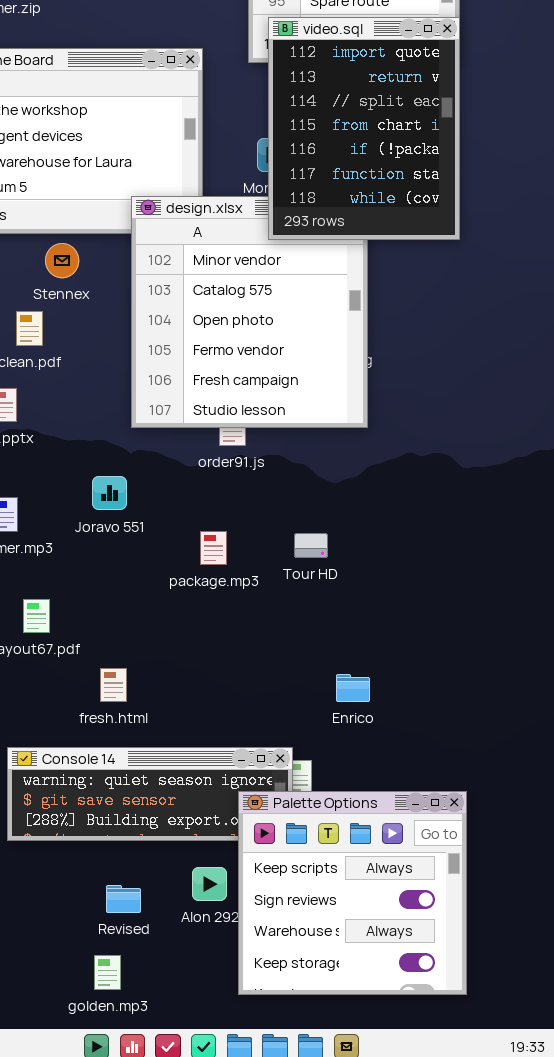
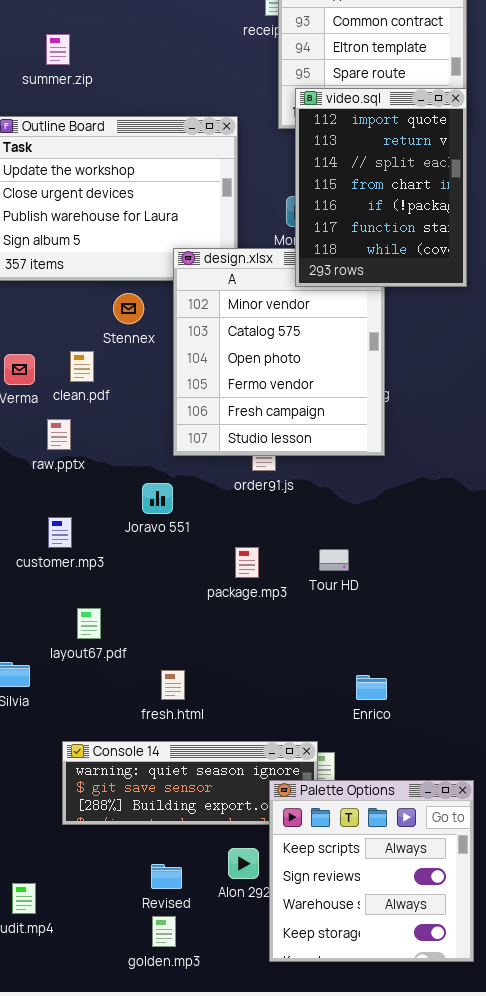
Stennex: [45,243,79,278] -> [113,293,144,324], moved
Joravo 551: [92,476,127,510] -> [142,483,173,514], moved
fresh.html: [100,668,127,702] -> [161,670,185,700], moved
golden.mp3: [94,955,121,990] -> [152,916,176,947], moved

